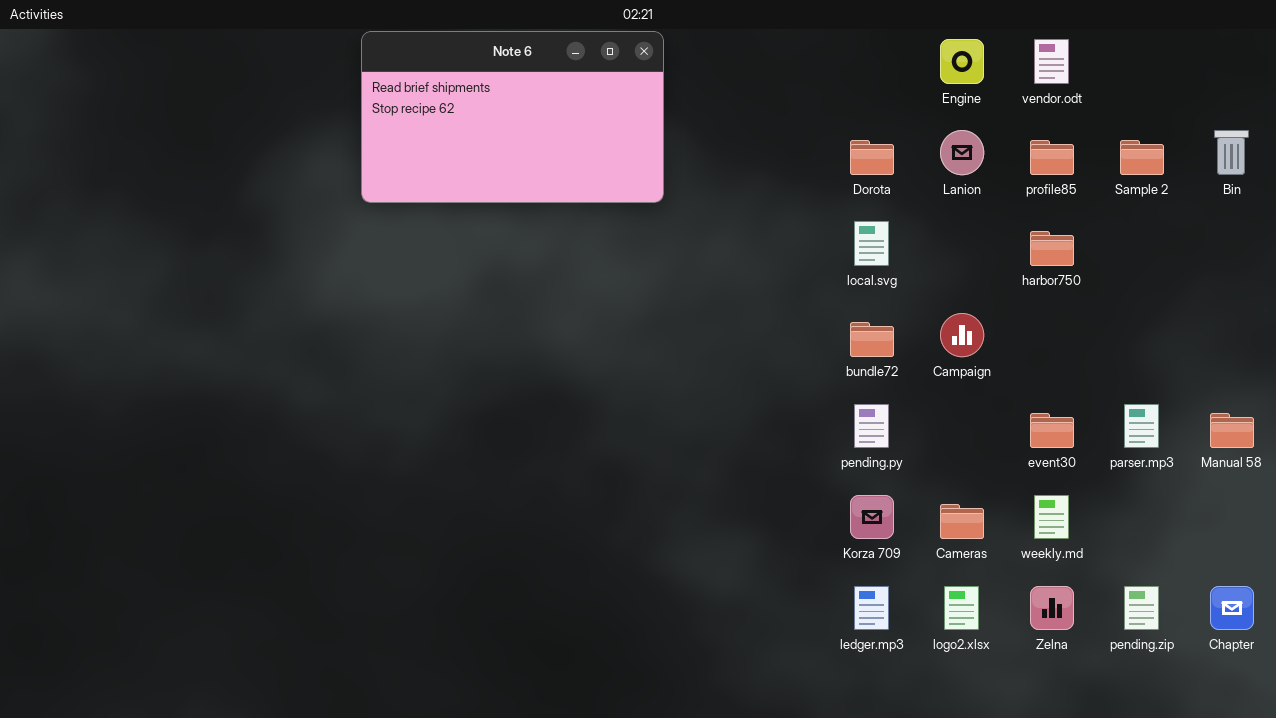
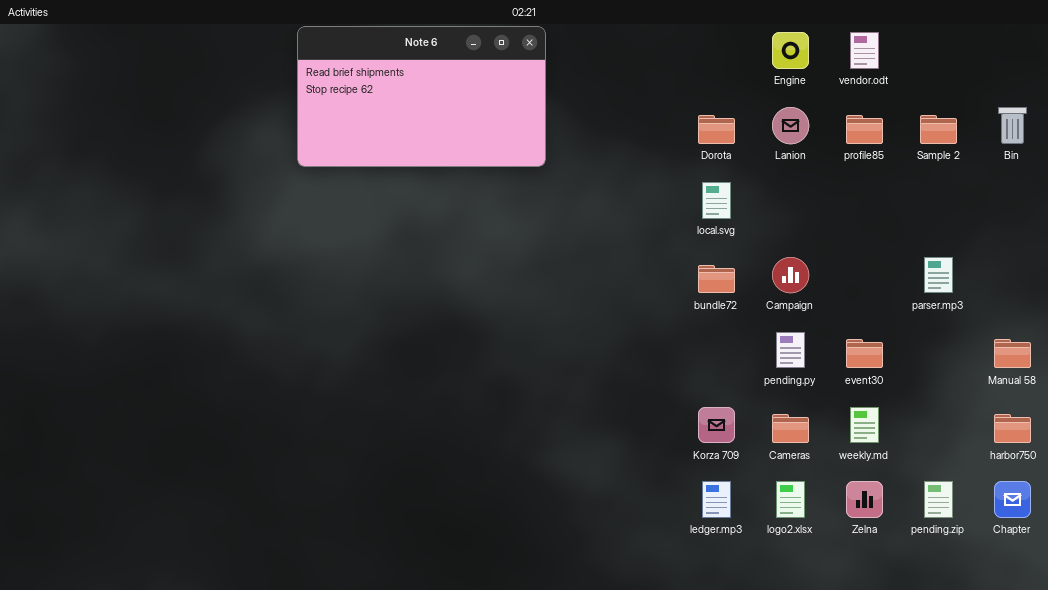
harbor750: [1030,231,1074,266] -> [994,414,1031,443], moved
pending.py: [854,404,889,448] -> [776,332,805,368], moved
parser.mp3: [1124,404,1159,448] -> [924,257,953,293], moved

